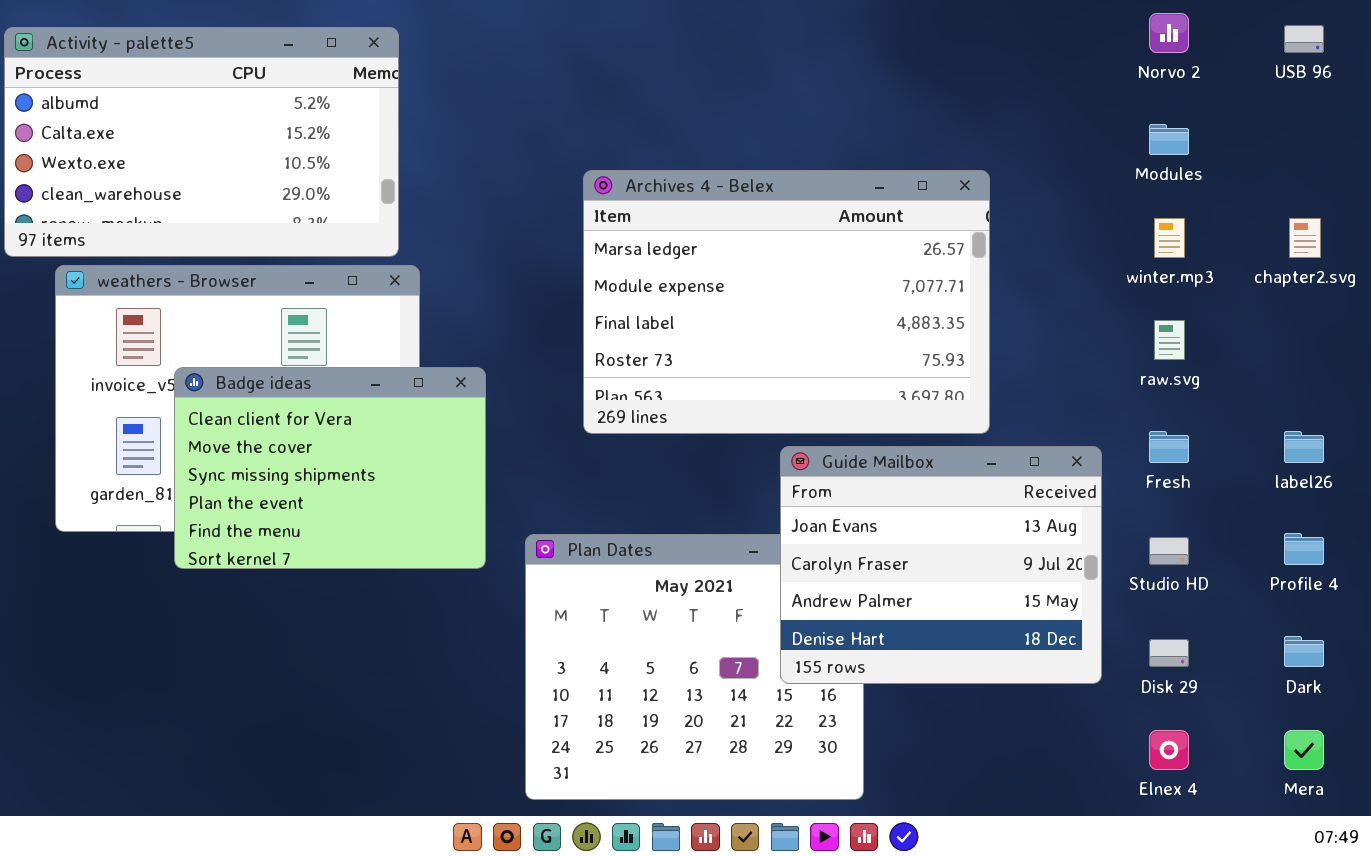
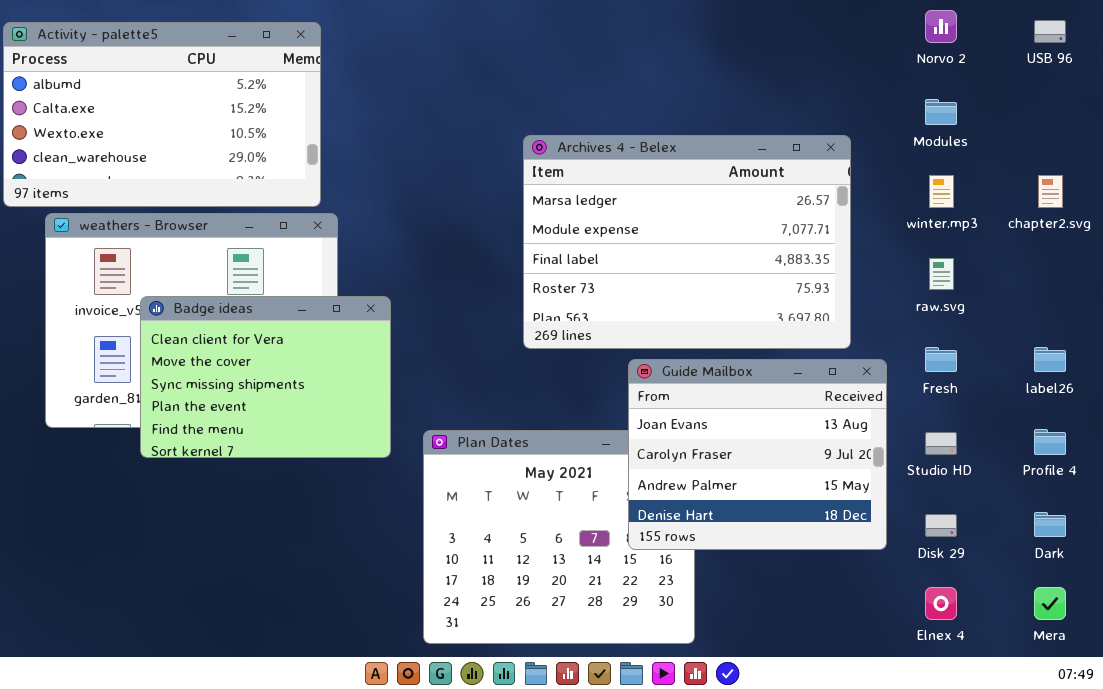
Archives 4 - Belex: [583,170,990,434] -> [523,135,851,349], moved

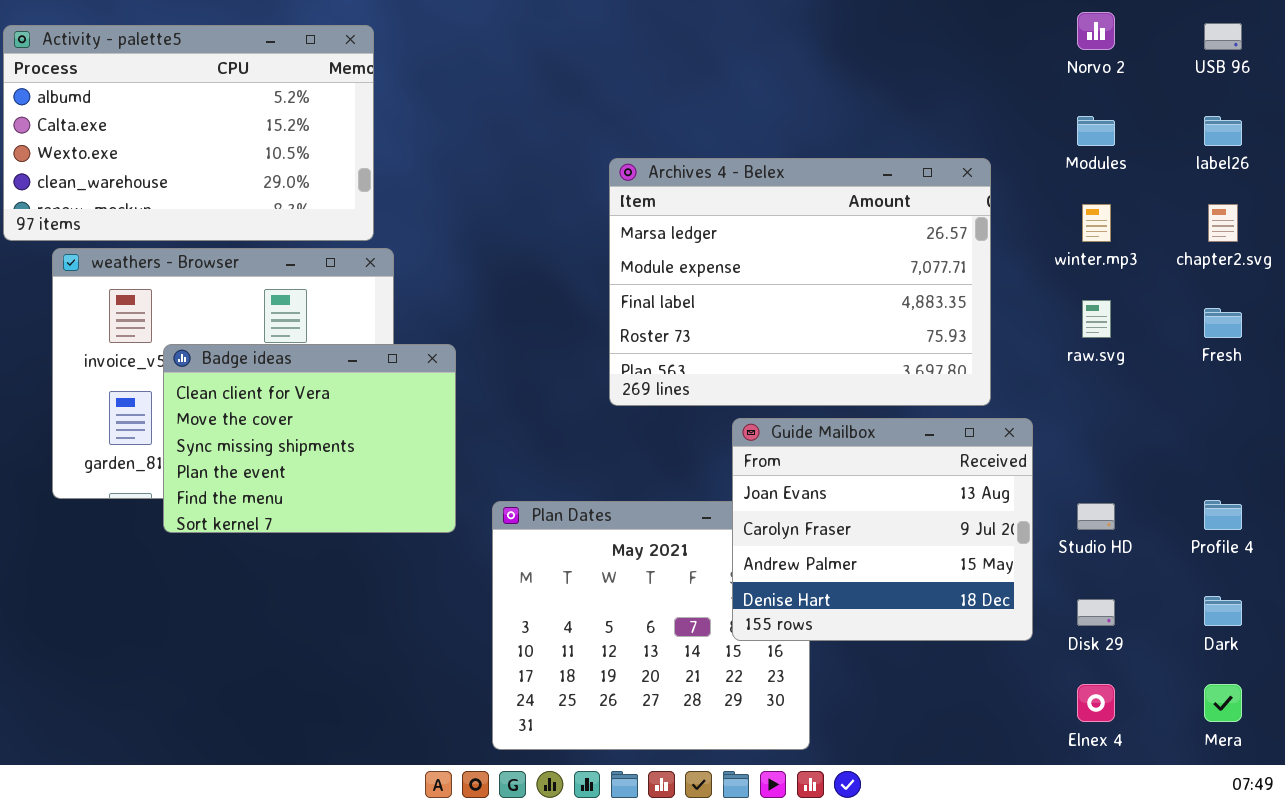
Fresh: [925,347,957,372] -> [1204,308,1242,338], moved
label26: [1034,347,1066,372] -> [1204,116,1242,146], moved

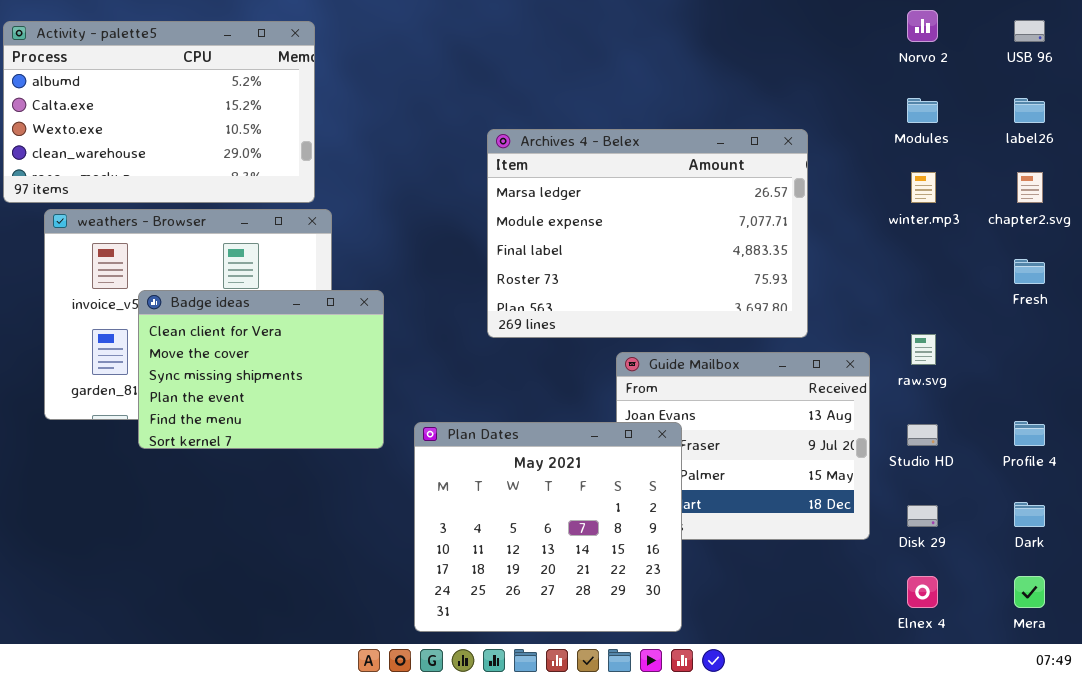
Archives 4 - Belex: [609,158,991,406] -> [487,129,808,338], moved
raw.svg: [1082,300,1111,338] -> [911,334,936,365], moved
Plan Dates: [492,501,810,750] -> [414,422,682,632], raised

